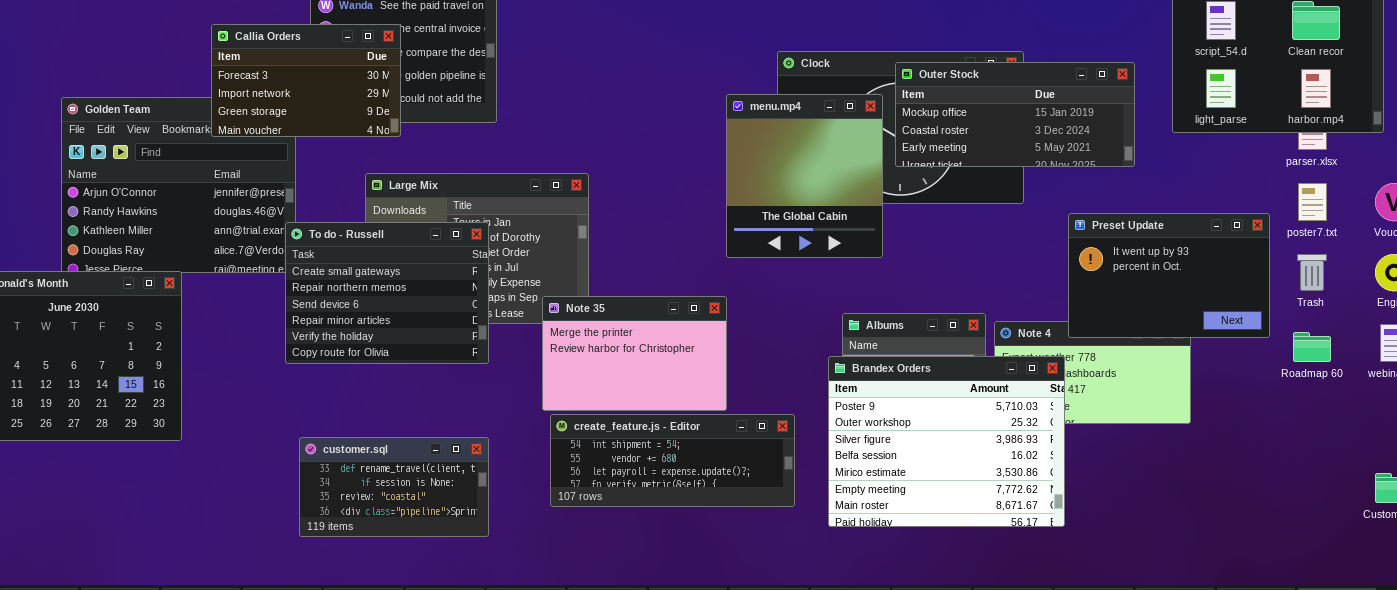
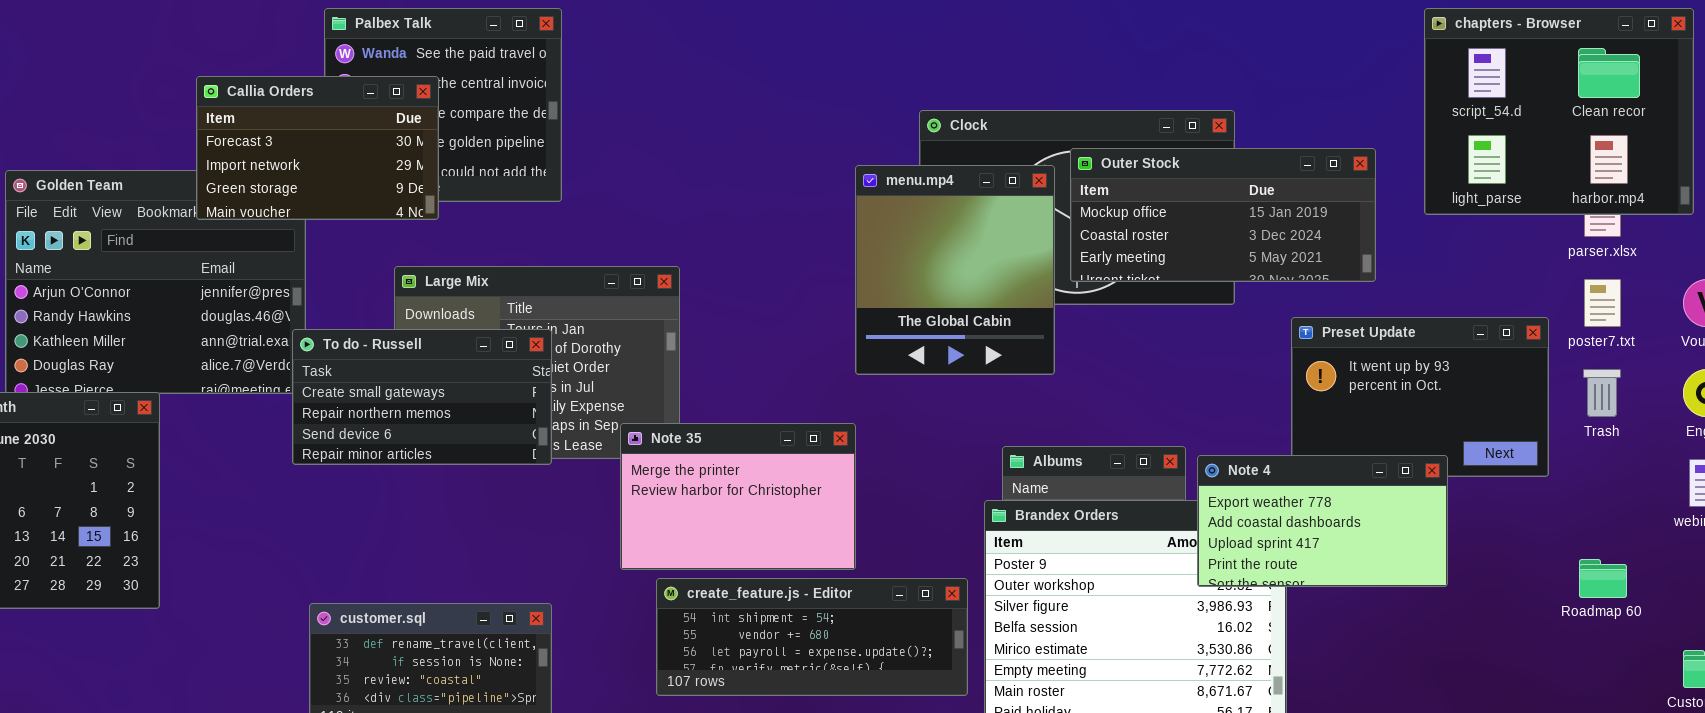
Outer Stock: [895,62,1135,167] -> [1070,148,1376,282], moved
To do - Russell: [285,222,489,364] -> [292,329,552,465], resized
Note 4: [994,321,1191,424] -> [1197,455,1448,587], raised
Roadmap 60: [1293,332,1331,362] -> [1579,559,1627,598], moved
create_feature.js - Editor: [550,414,795,507] -> [656,578,968,696], moved

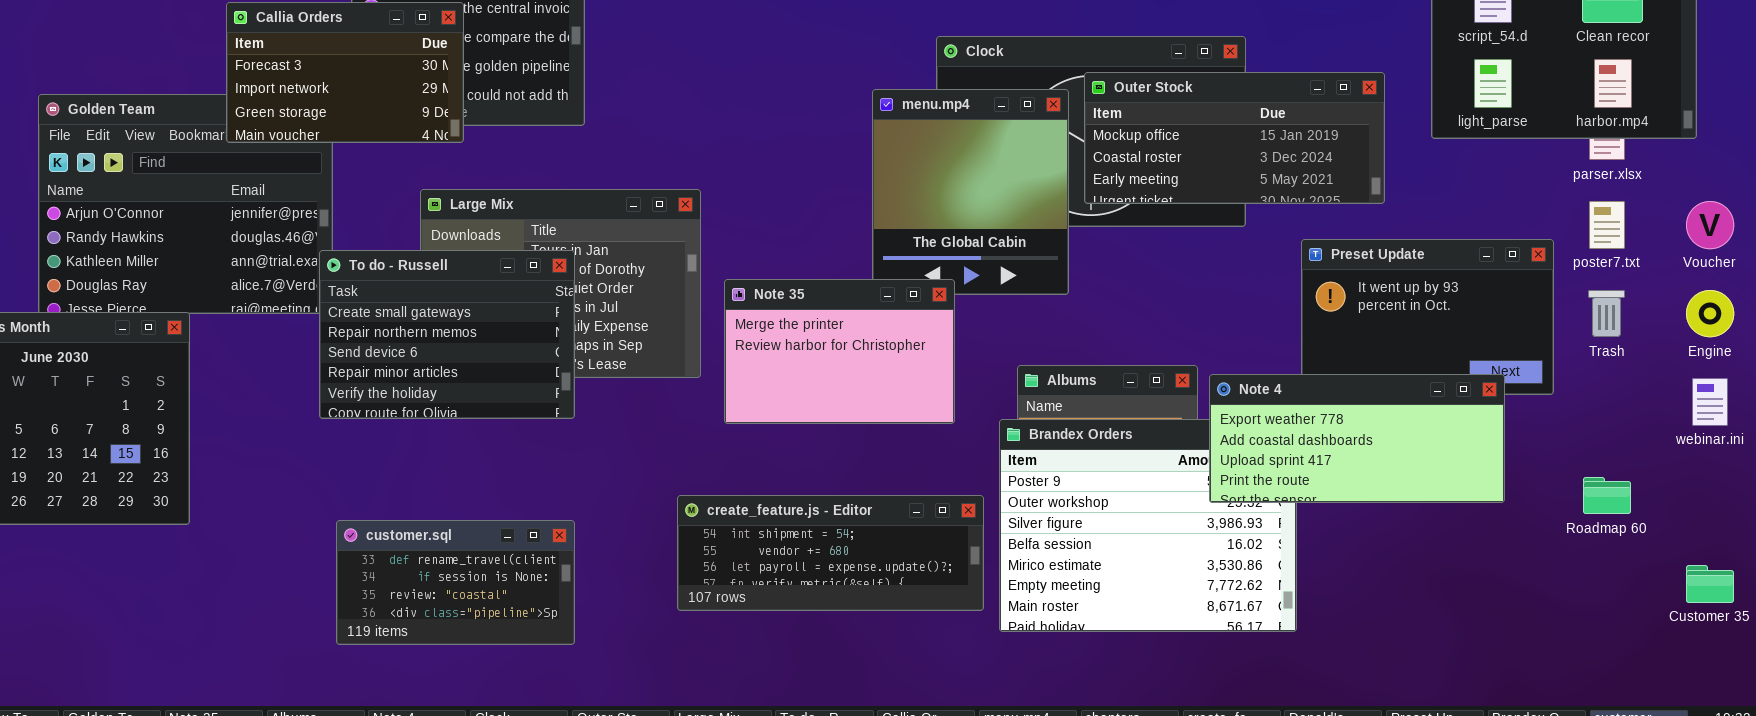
To do - Russell: [292,329,552,465] -> [319,250,575,419], resized
Note 35: [620,423,856,570] -> [724,279,955,424], moved
Note 4: [1197,455,1448,587] -> [1209,374,1505,503], resized

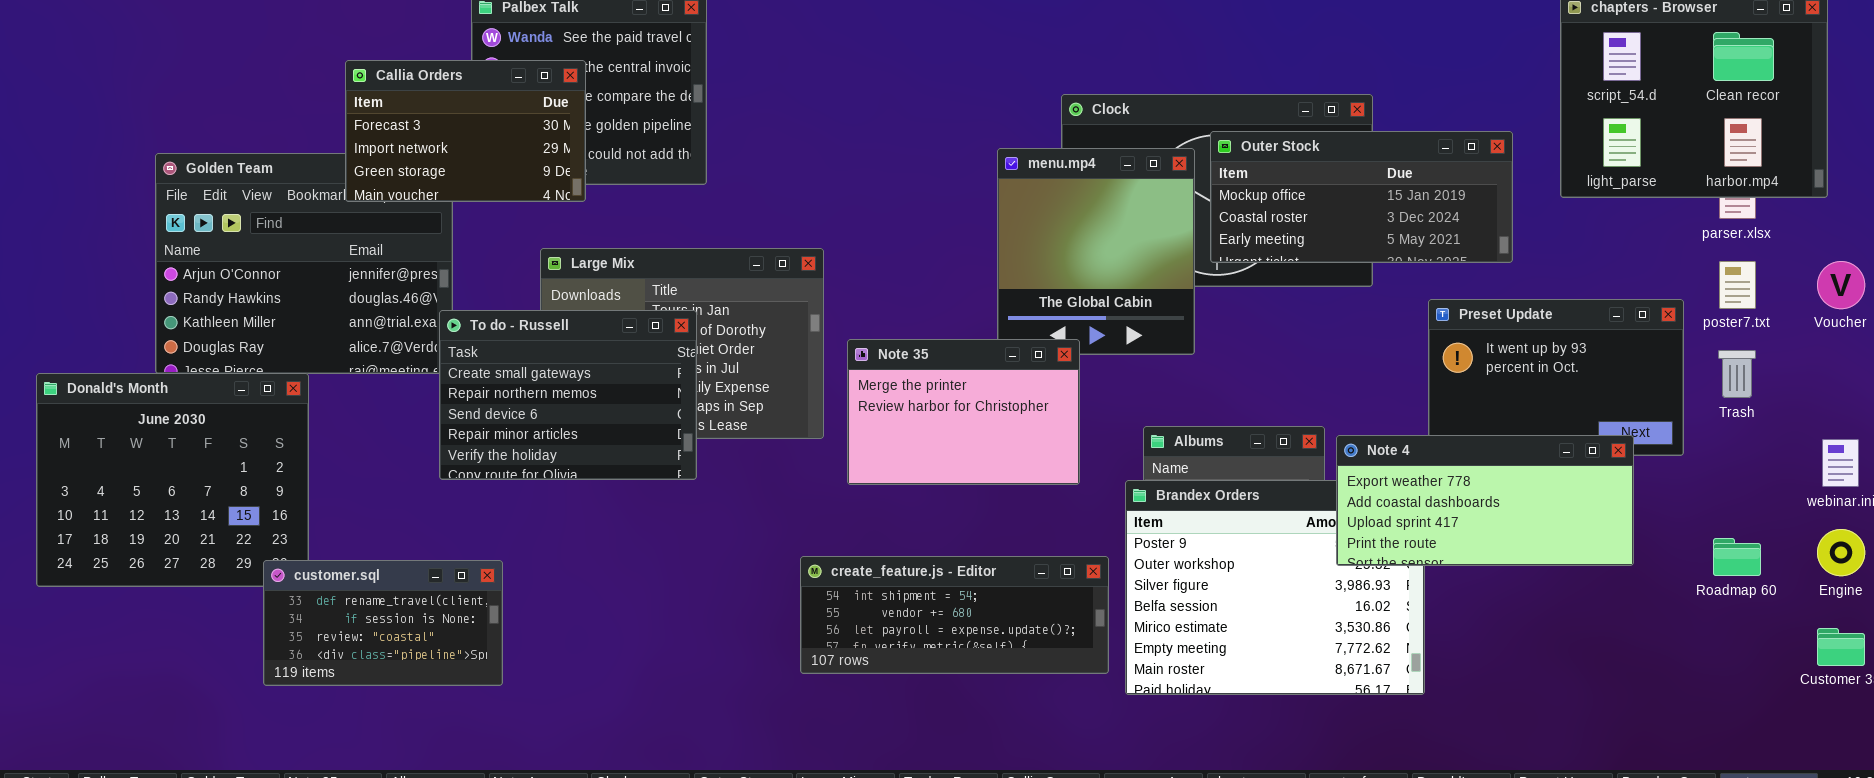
Engine: [1686,290,1734,337] -> [1817,529,1865,576], moved
customer.sql: [336,520,575,645] -> [263,560,503,686], moved

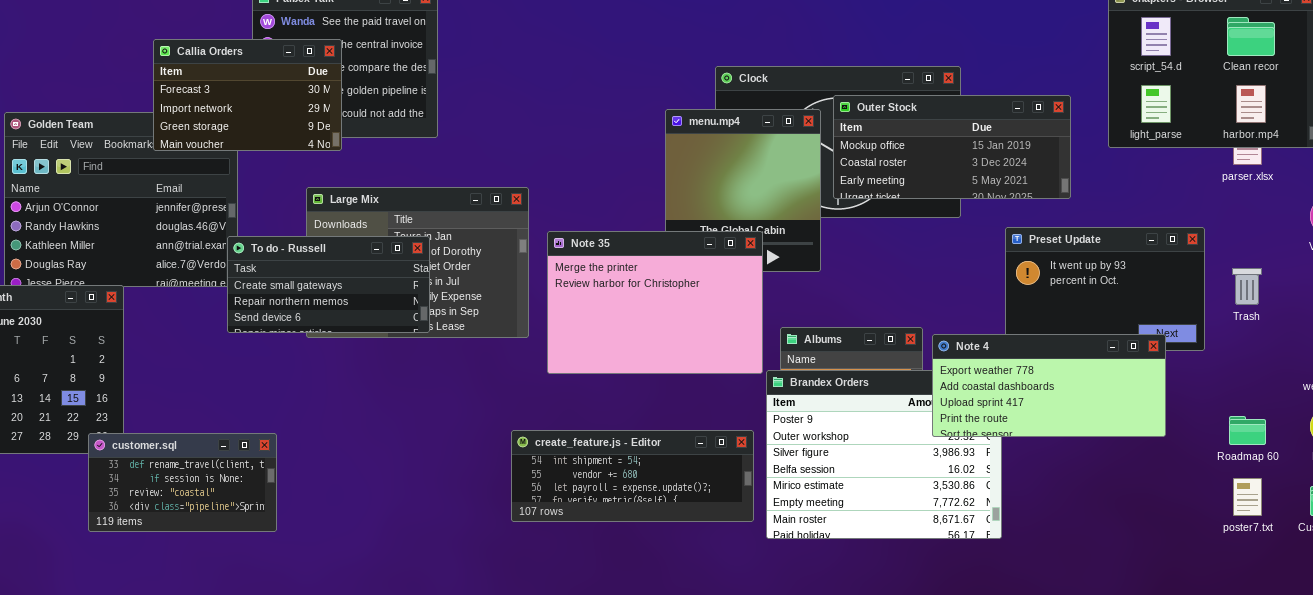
poster7.txt: [1719,261,1756,309] -> [1233,478,1262,516], moved
To do - Russell: [439,310,697,480] -> [227,236,430,333], resized
Note 35: [847,339,1080,485] -> [547,231,763,374], resized

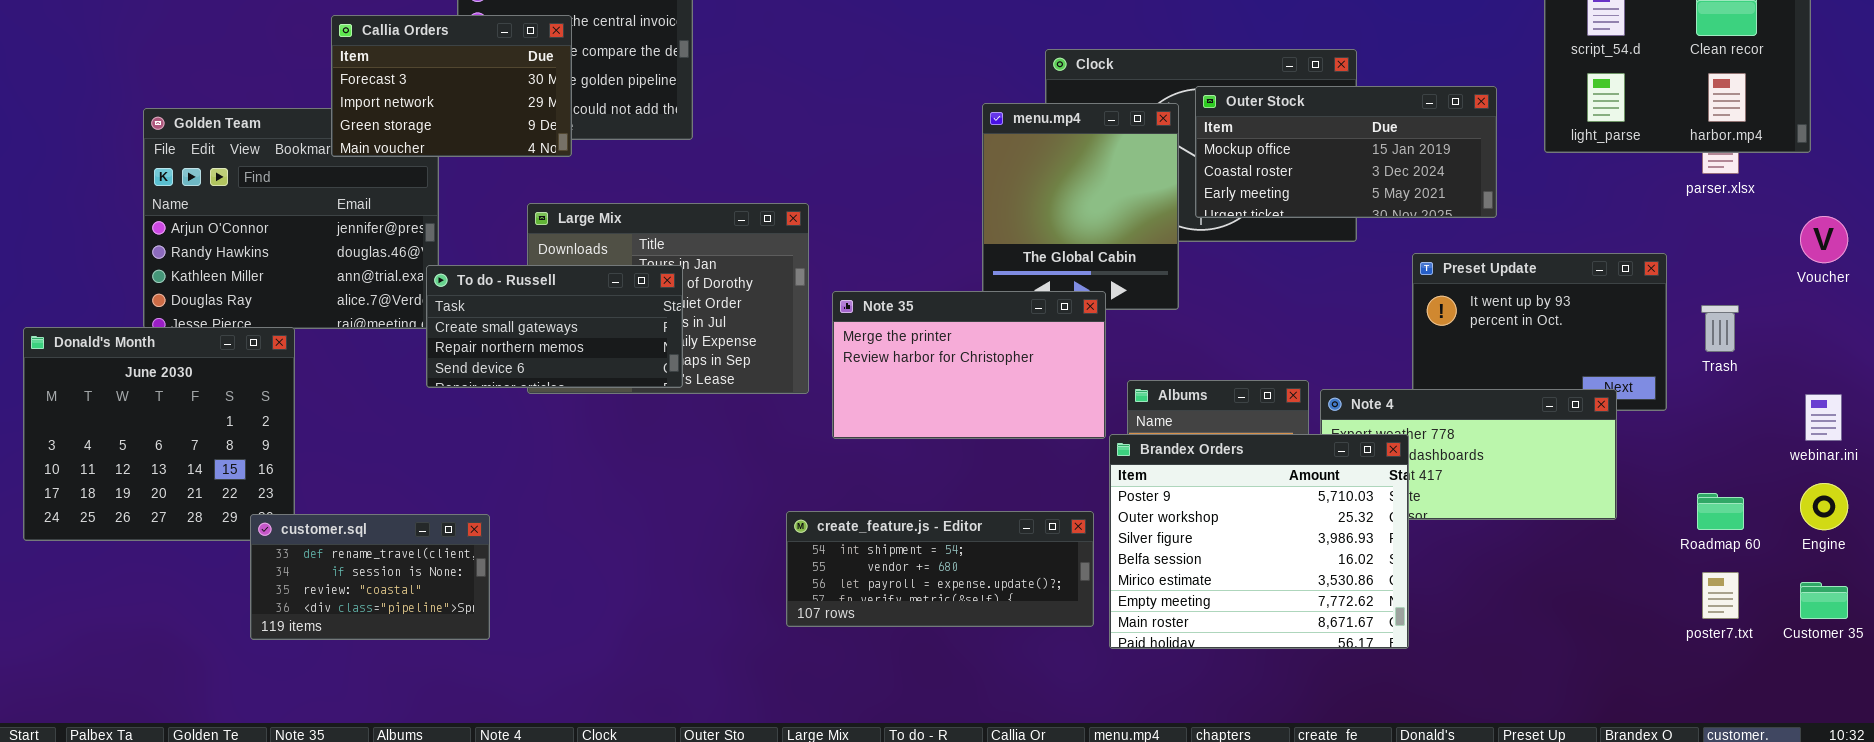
Note 35: [547,231,763,374] -> [832,291,1106,439], resized
Brandex Orders: [766,370,1002,539] -> [1109,434,1409,649], raised

